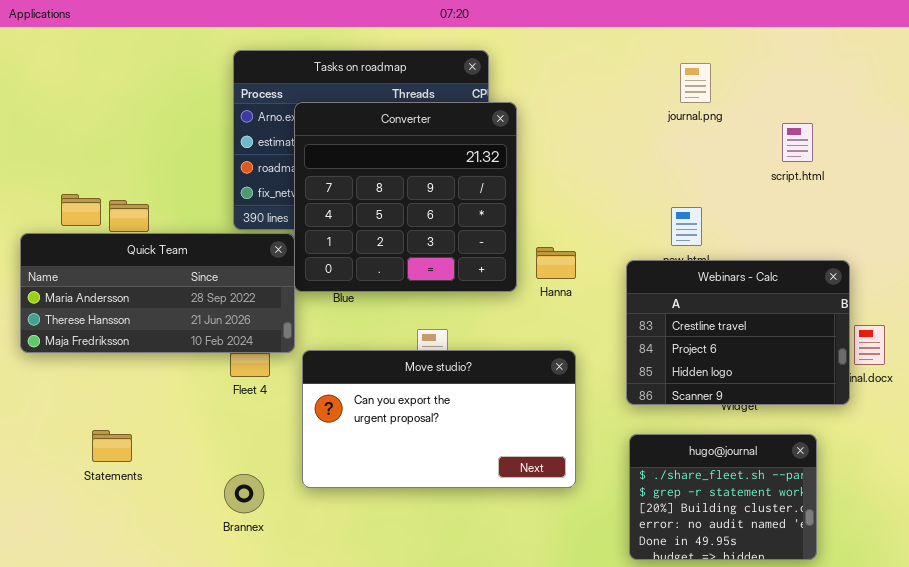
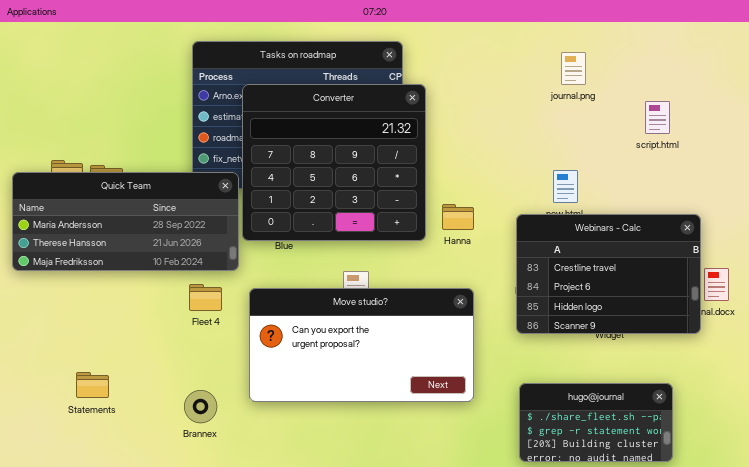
Quick Team: [20,233,295,353] -> [12,172,239,271], moved
Statements: [92,430,132,462] -> [76,372,109,398], moved
hugo@journal: [629,434,817,560] -> [519,383,673,462], resized

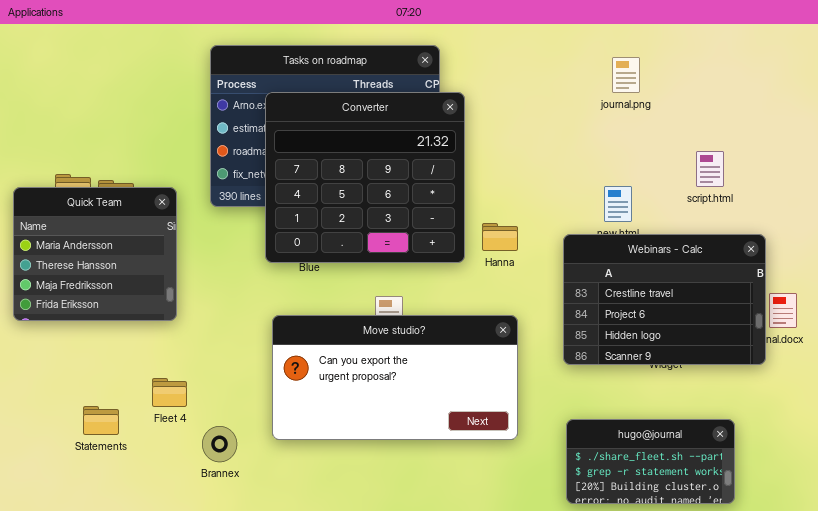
script.html: [645,101,670,134] -> [696,151,724,187], moved
Quick Team: [12,172,239,271] -> [13,187,177,321], resized
Fleet 4: [189,284,222,311] -> [152,378,187,407], moved

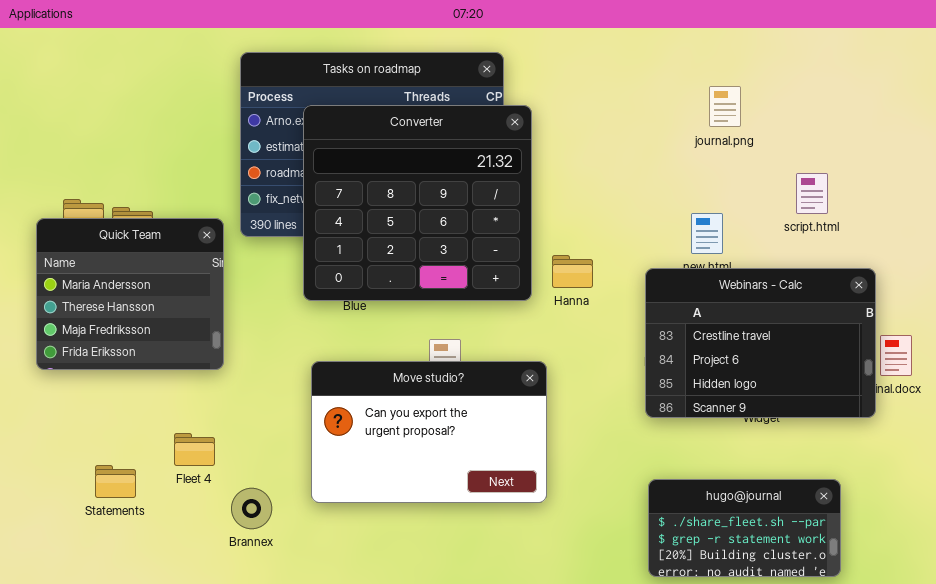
journal.png: [612,57,640,93] -> [709,86,741,127], moved
Quick Team: [13,187,177,321] -> [36,218,224,370], moved
Move studio?: [272,315,518,440] -> [311,361,547,503], resized

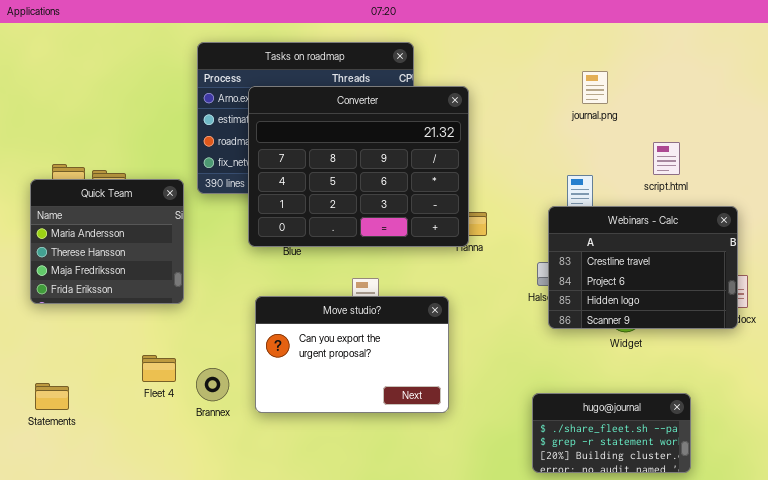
Converter: [303,105,532,301] -> [248,86,469,247], resized
Webinars - Calc: [645,268,876,418] -> [548,206,738,329], moved
Statements: [95,465,136,498] -> [35,383,69,410], moved
Brannex: [231,488,272,529] -> [196,368,229,401], moved

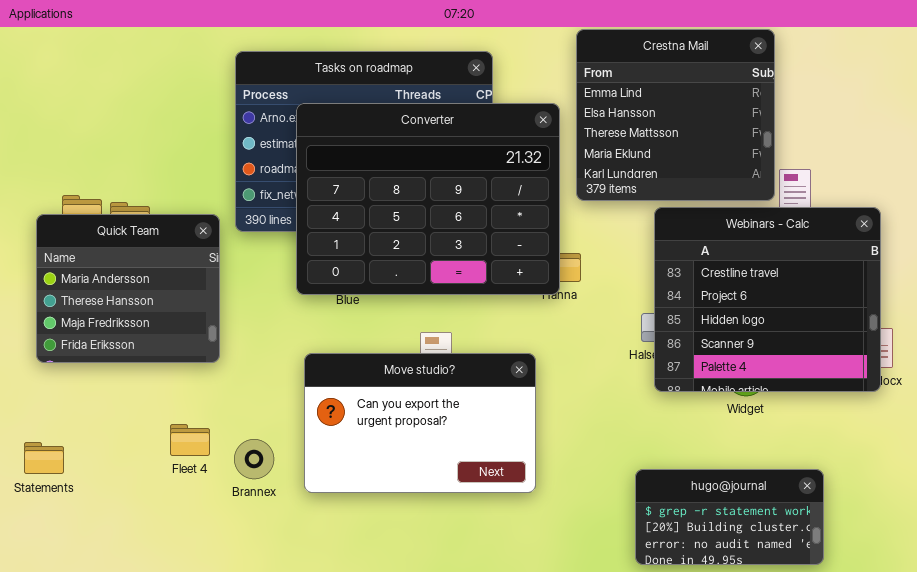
Crestna Mail: none -> [576,29,775,201], opened
Webinars - Calc: [548,206,738,329] -> [654,207,881,392], resized
Statements: [35,383,69,410] -> [24,442,64,474], moved
hugo@journal: [532,393,691,473] -> [635,469,824,565], scrolled down 1 row

